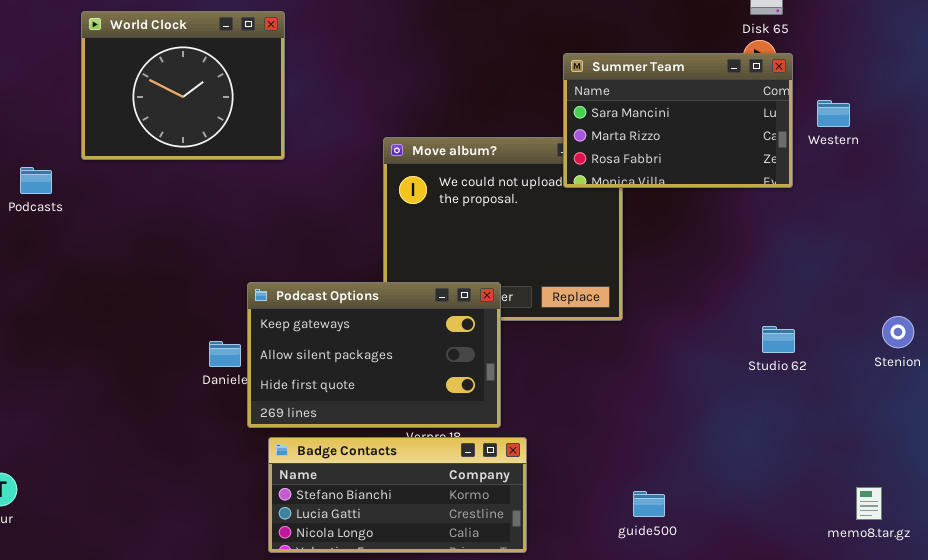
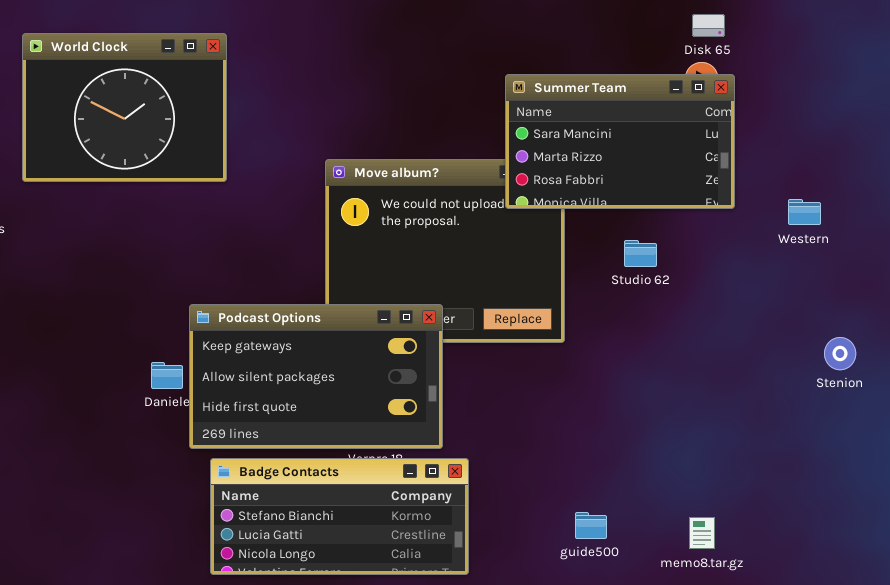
Western: [817,100,850,127] -> [788,199,821,225], moved
Studio 62: [762,326,795,353] -> [624,240,657,267], moved
memo8.tar.gz: [856,487,882,520] -> [689,517,715,549], moved

